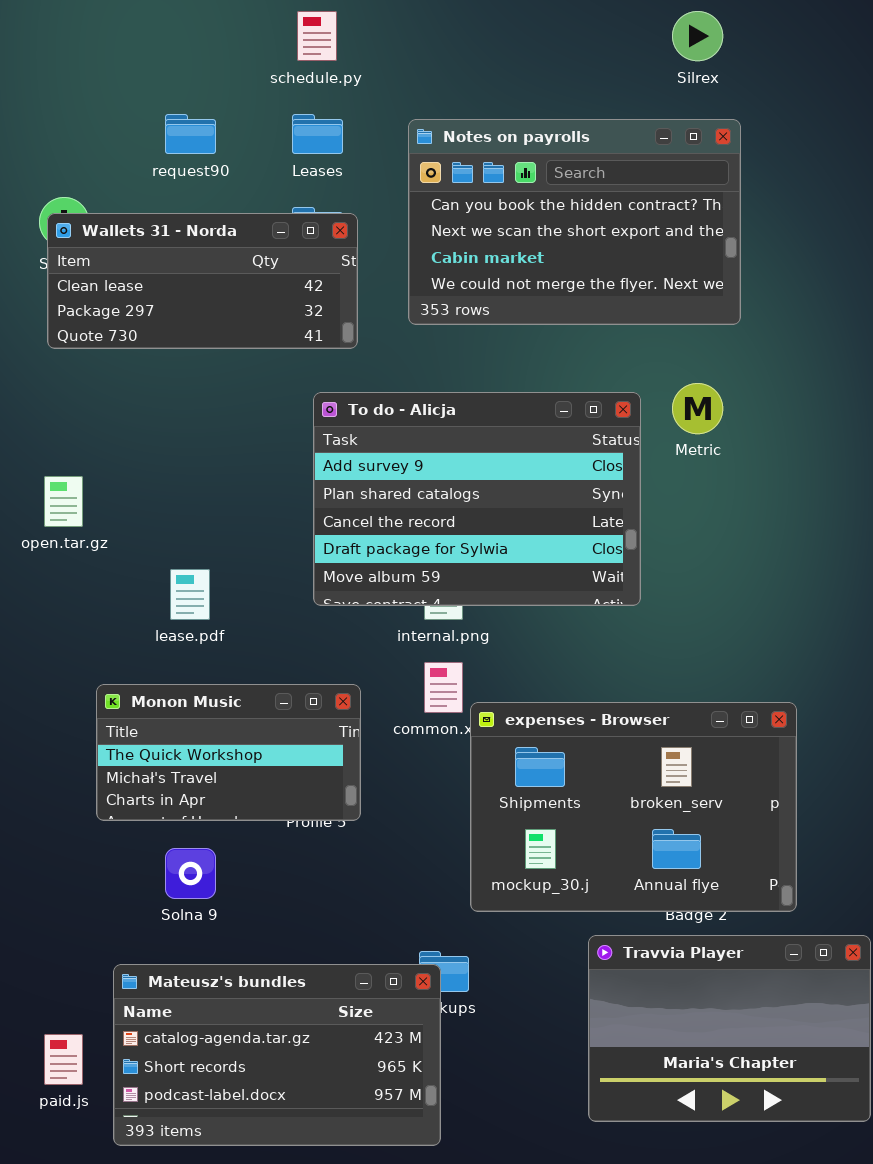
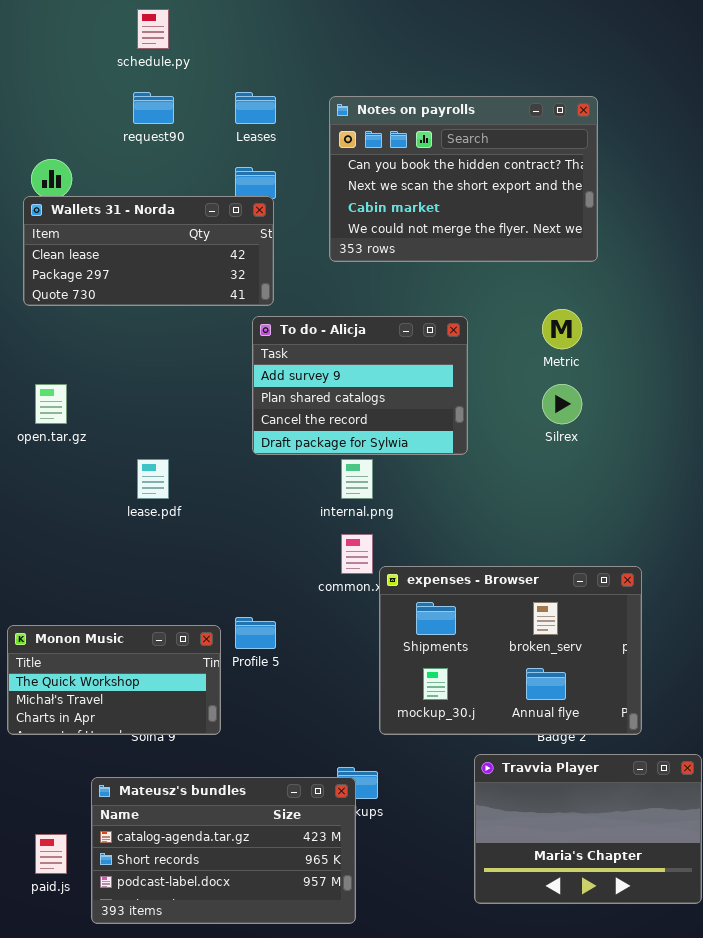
schedule.py: [297,11,337,61] -> [137,9,169,49], moved
Silrex: [672,11,723,61] -> [542,384,582,424], moved
Wallets 31 - Norda: [47,213,358,349] -> [23,196,274,306], moved
To do - Alicja: [313,392,641,606] -> [252,316,468,455], resized
Monon Music: [96,684,361,821] -> [7,625,221,735], moved

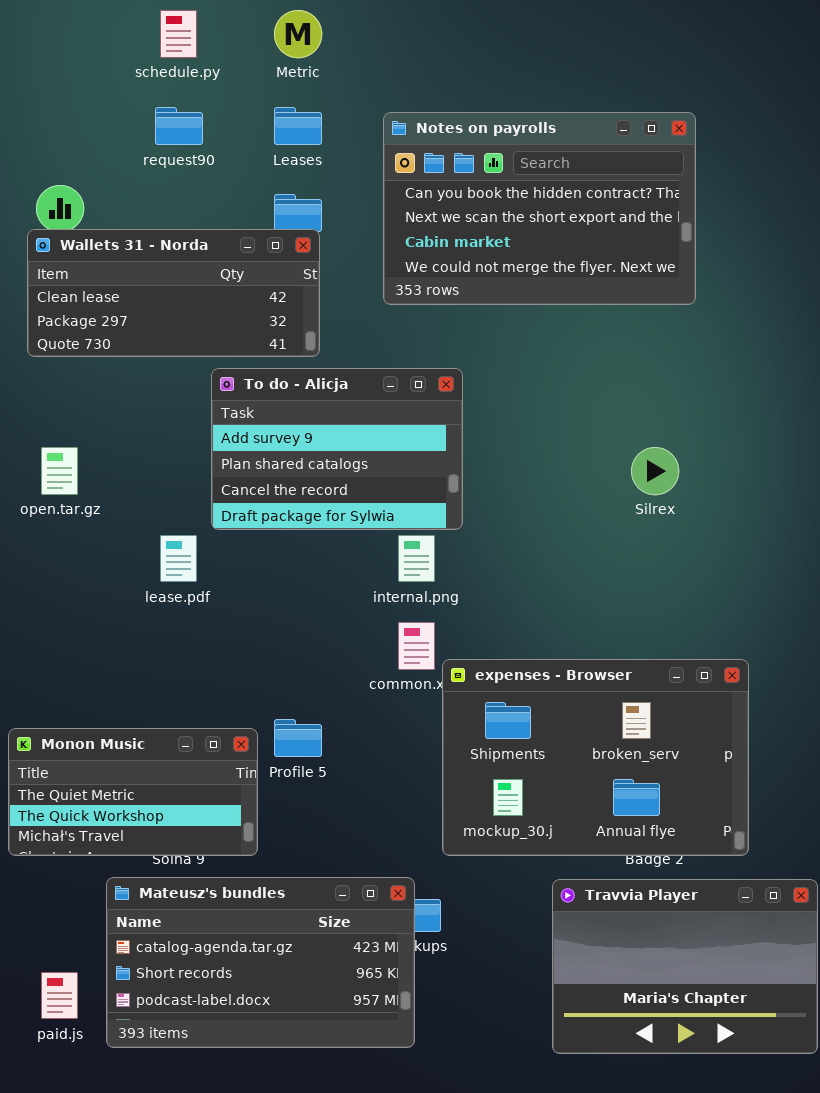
Metric: [542,309,582,349] -> [274,10,322,58], moved
To do - Alicja: [252,316,468,455] -> [211,368,463,530], moved
Monon Music: [7,625,221,735] -> [8,728,258,856], scrolled up 1 row
Mateusz's bundles: [91,777,356,924] -> [106,877,415,1048], moved

